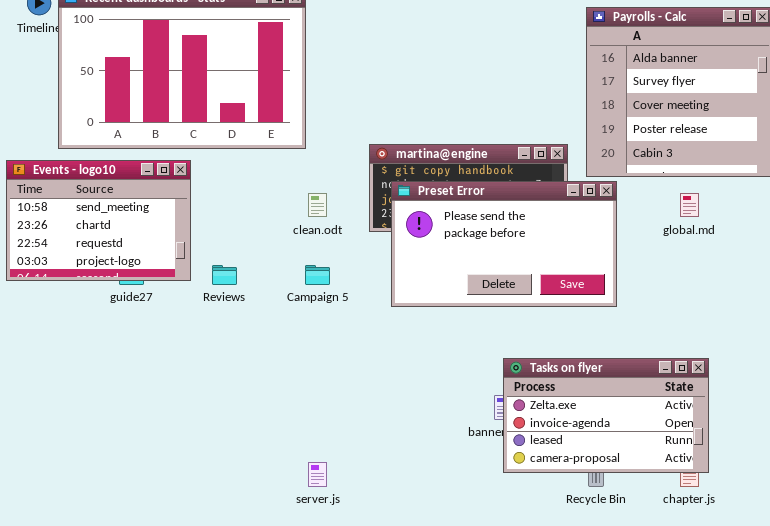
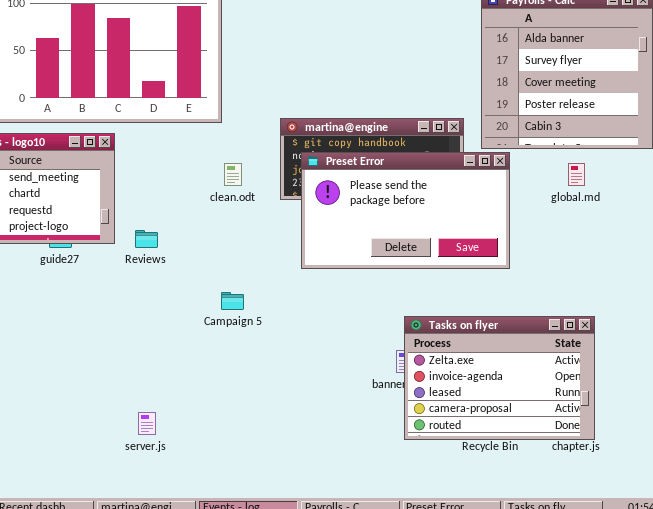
Campaign 5: [305,265,330,285] -> [221,292,244,310], moved
Tasks on flyer: [503,358,709,473] -> [404,316,595,440], resized
server.js: [308,462,327,487] -> [138,412,156,435], moved

